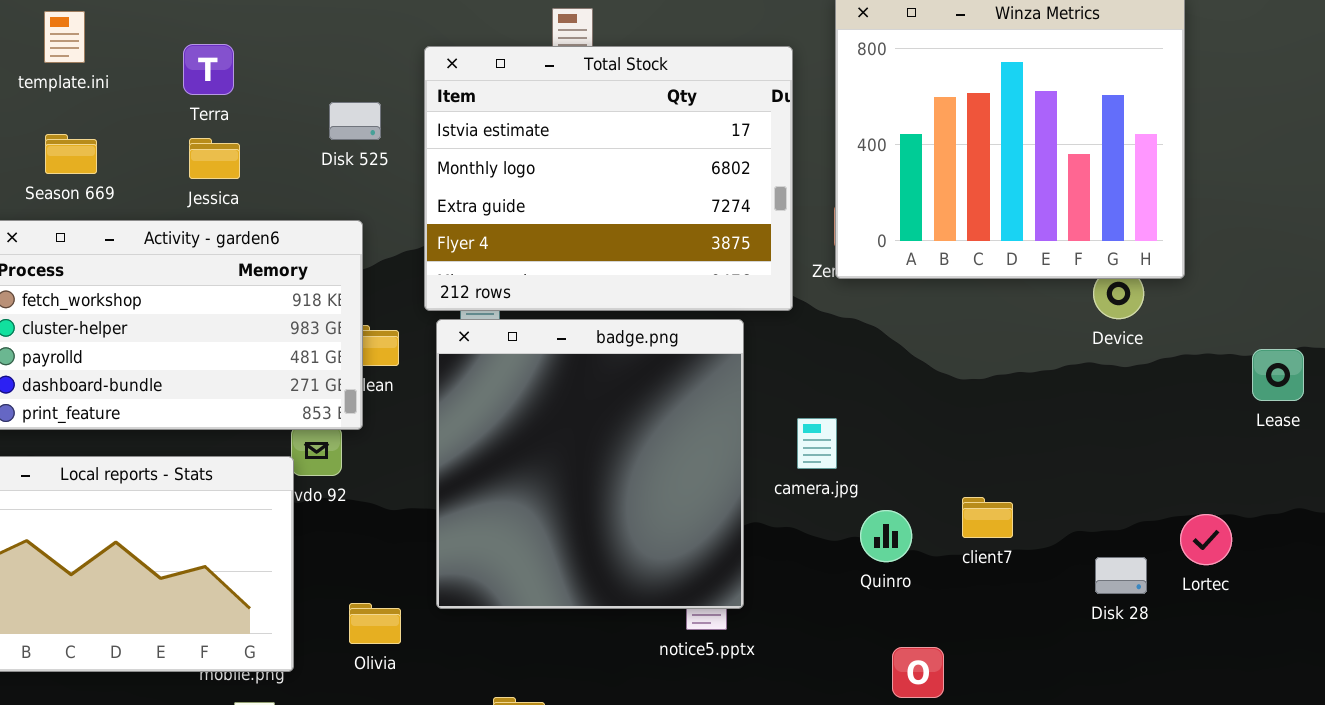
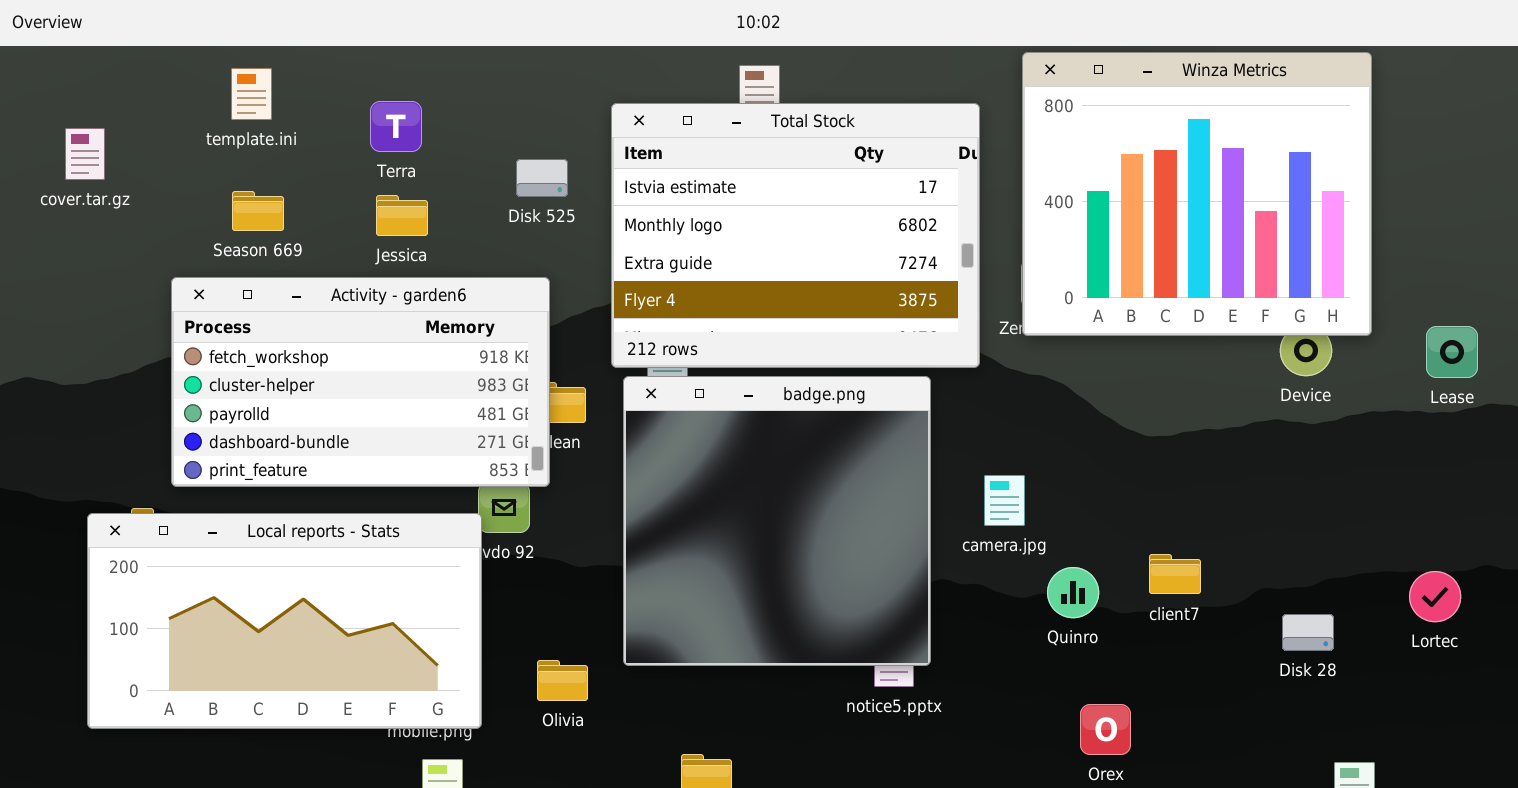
Lease: [1252,349,1304,401] -> [1426,326,1478,378], moved
Lortec: [1180,514,1232,565] -> [1409,571,1461,622], moved

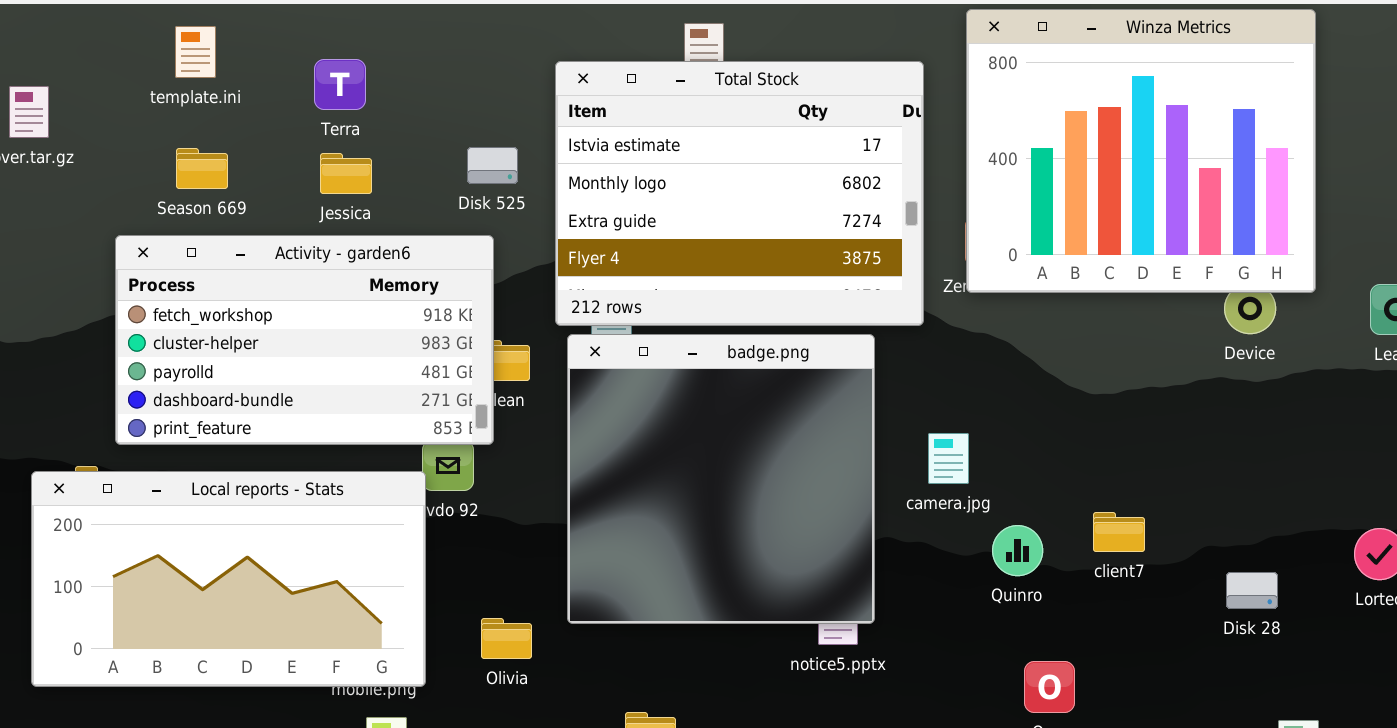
Disk 525: [516,159,568,197] -> [467,147,518,184], moved

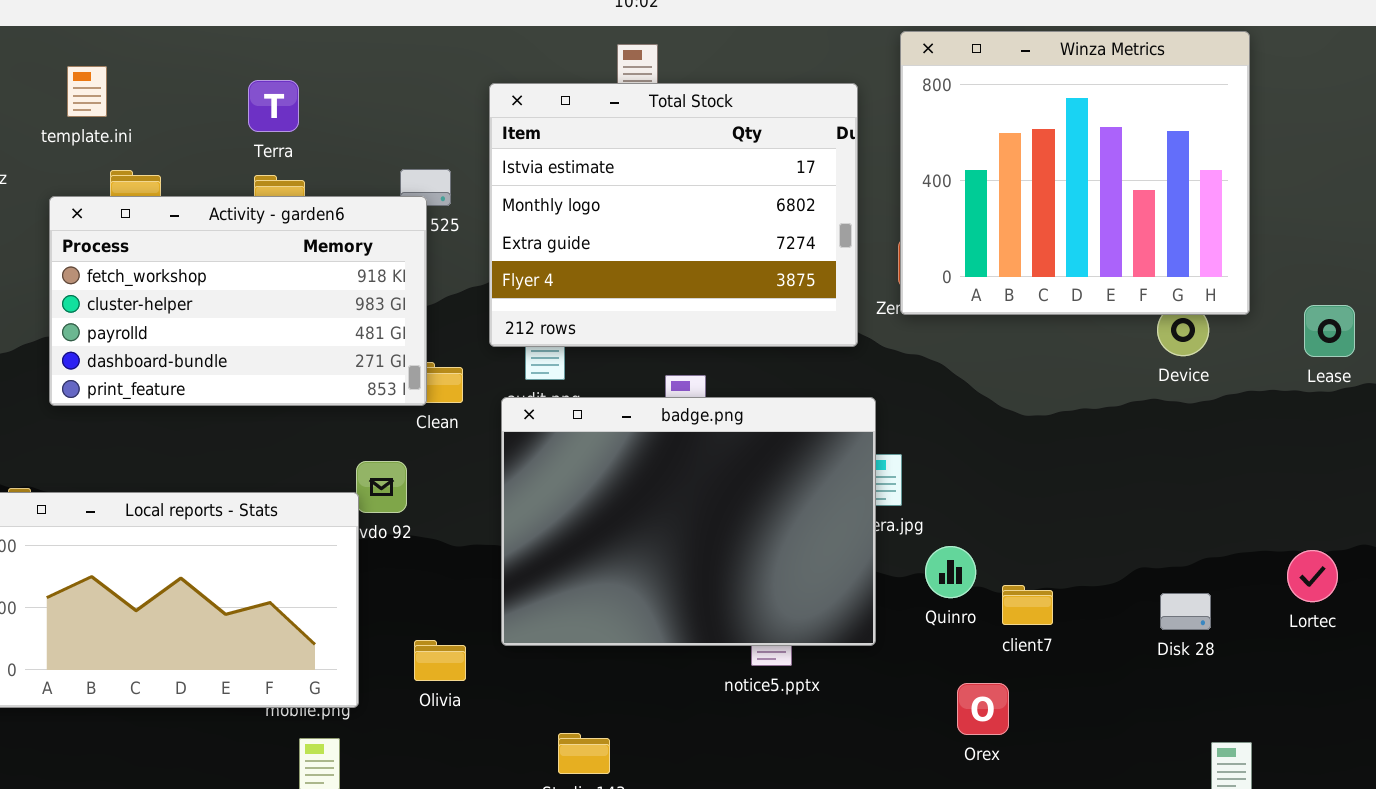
template.ini: [175,26,216,78] -> [67,66,107,117], moved
Activity - garden6: [115,235,494,445] -> [49,196,427,406], moved
badge.png: [567,334,875,624] -> [501,397,876,646], resized
client7: [1093,512,1145,552] -> [1002,585,1053,625], moved

